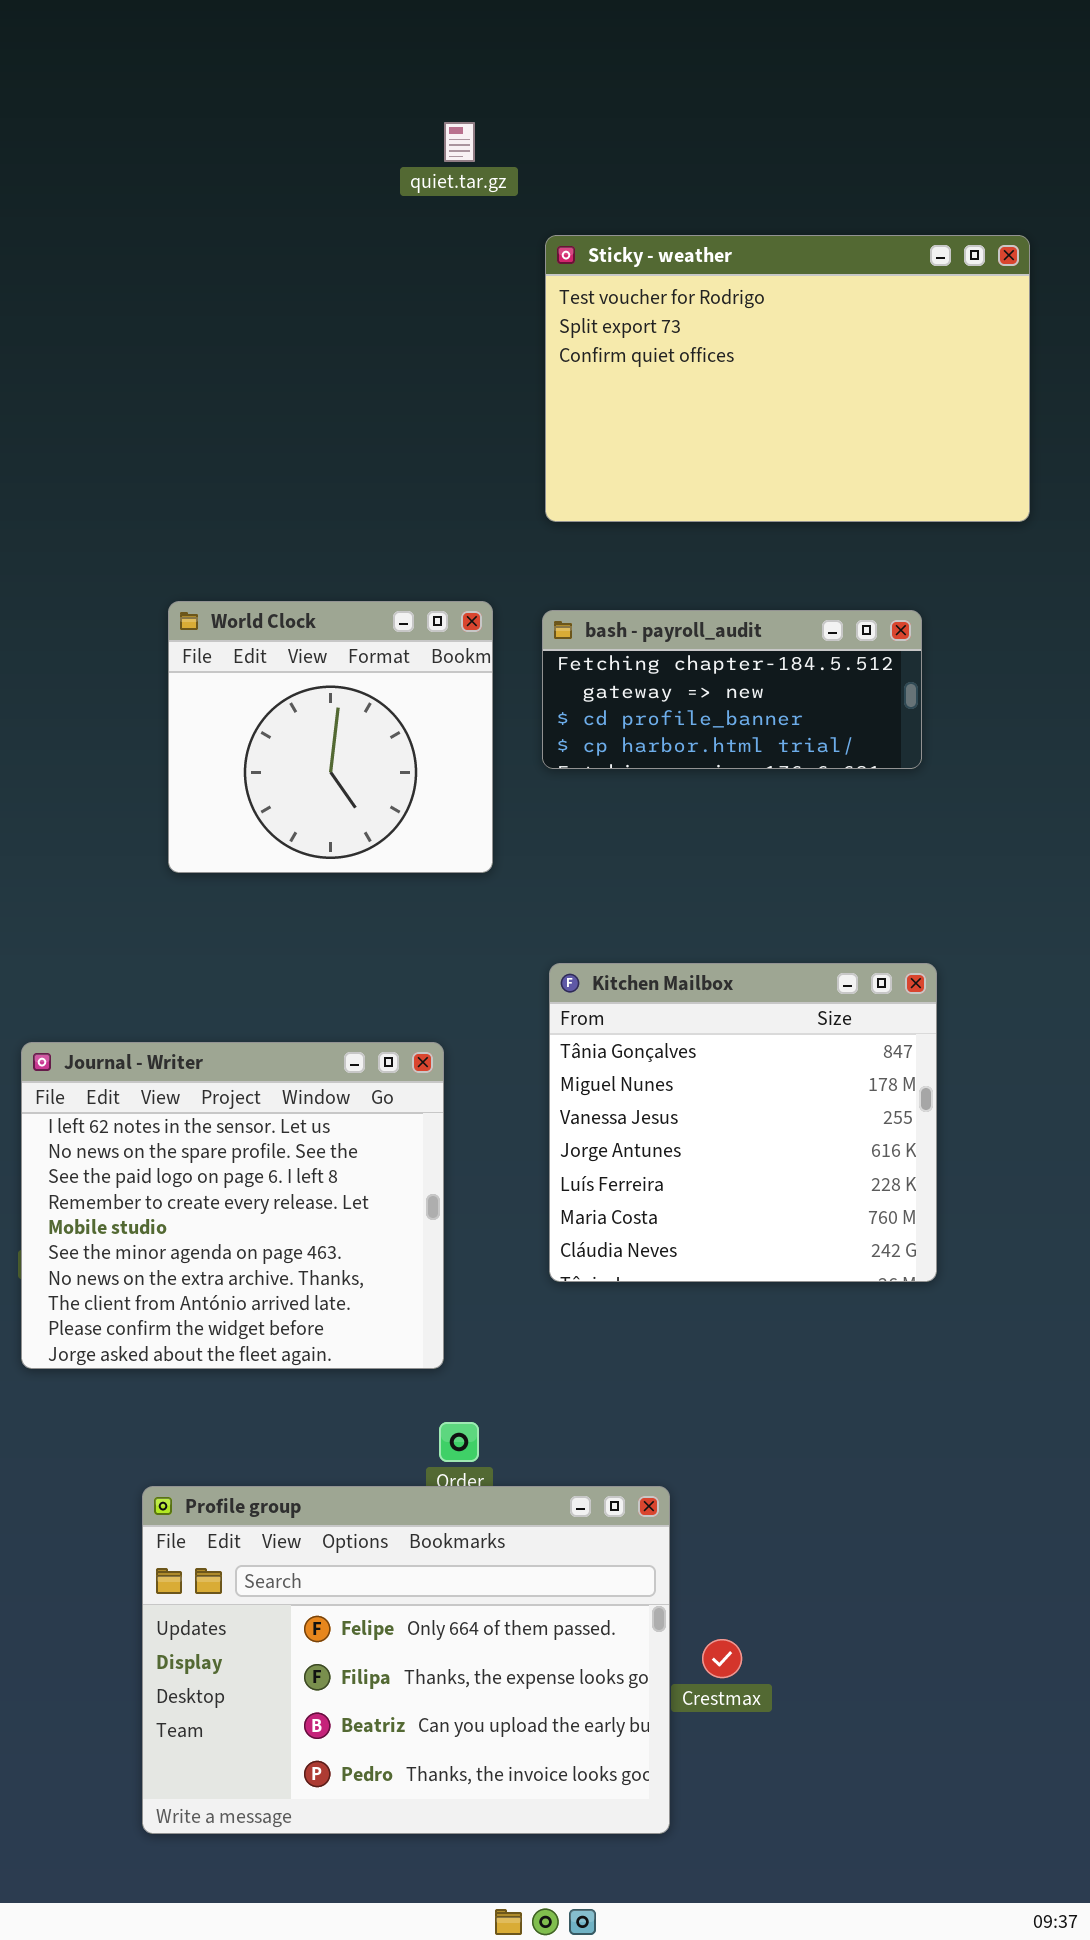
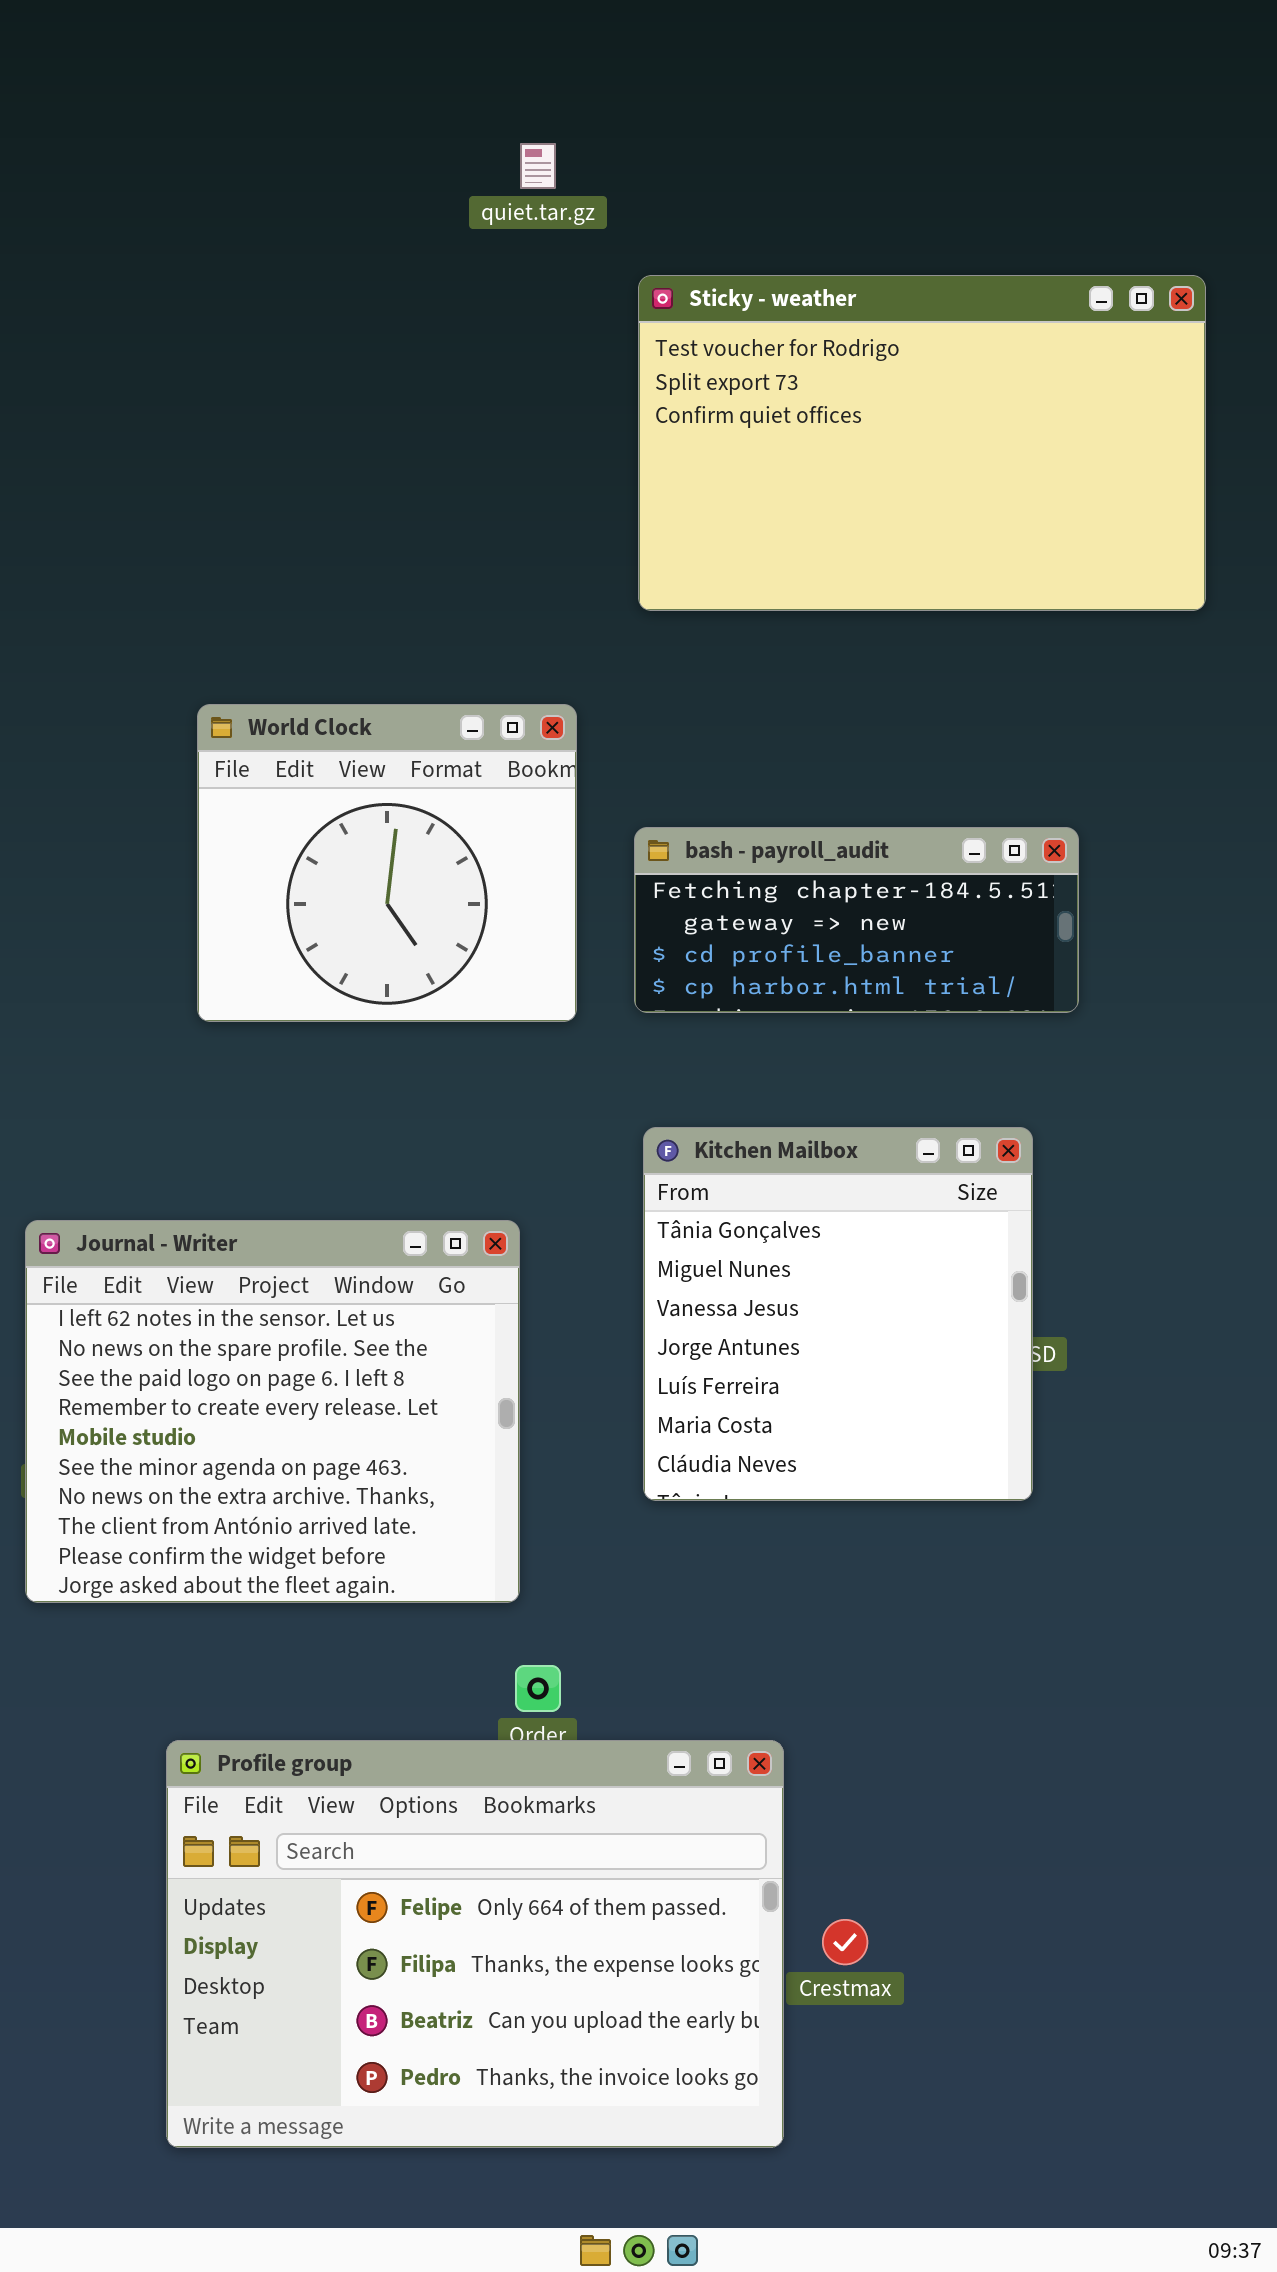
bash - payroll_audit: [542,610,922,769] -> [634,827,1079,1013], moved
Kitchen Mailbox: [549,963,937,1282] -> [643,1127,1033,1501], resized

